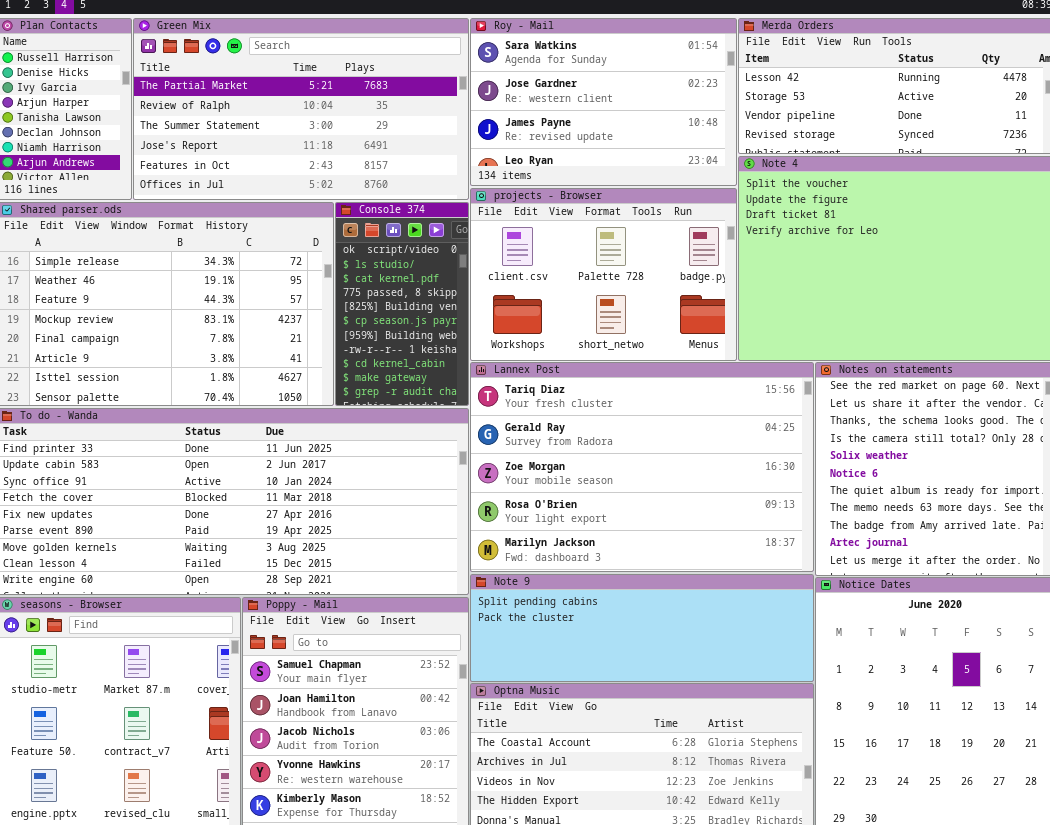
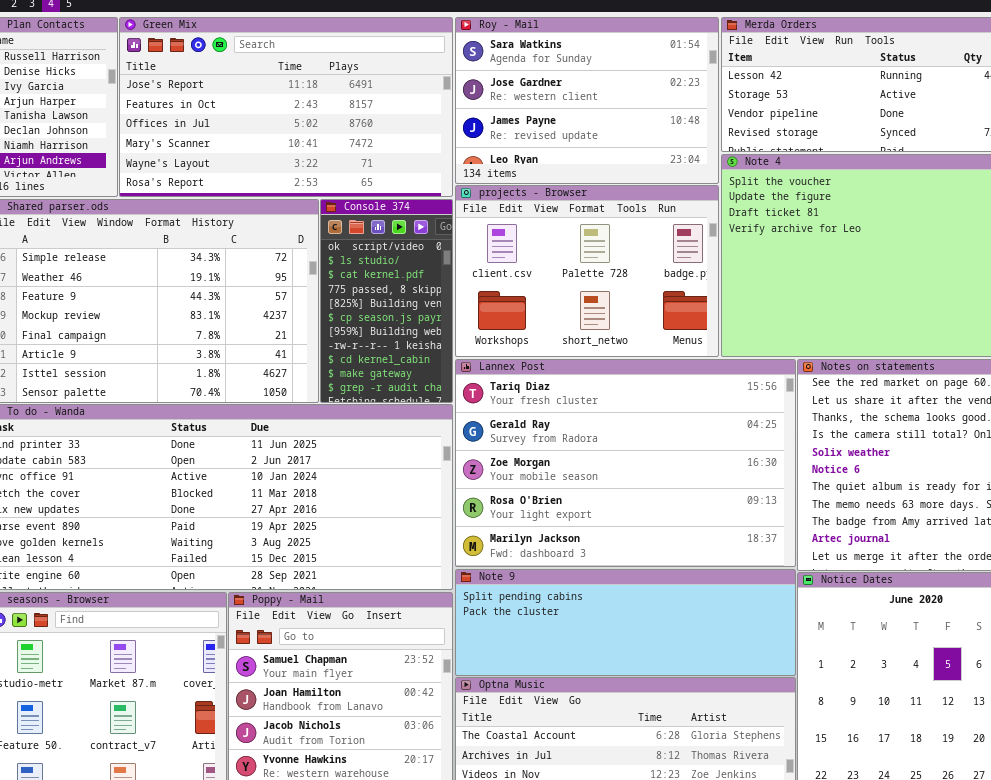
Green Mix: [133,18,469,200] -> [119,17,453,197], scrolled down 3 rows

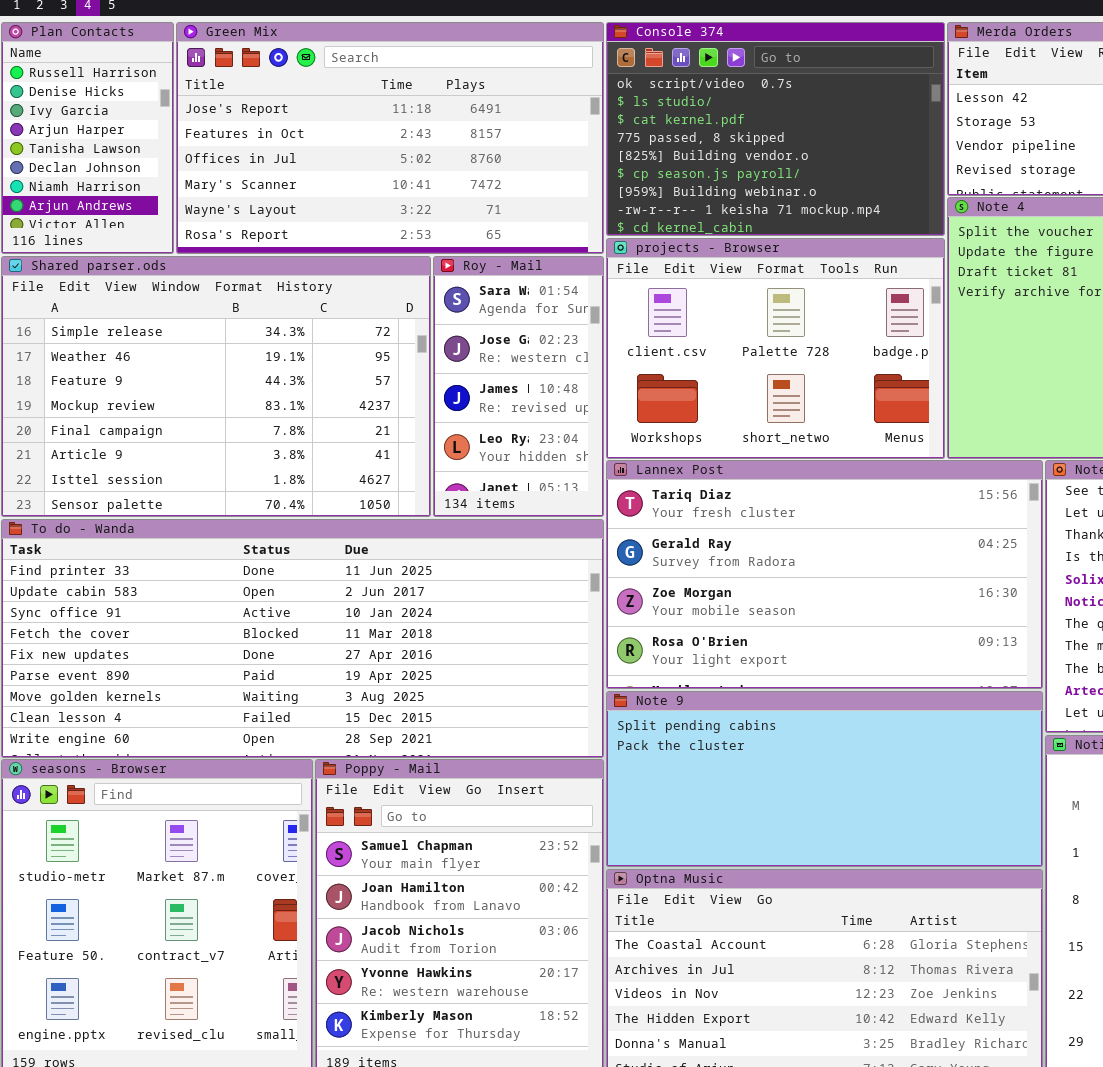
Roy - Mail: [455,17,719,184] -> [433,256,604,517], moved, resized
Console 374: [320,199,453,403] -> [606,22,945,236], moved, resized
Lannex Post: [455,359,796,567] -> [606,460,1043,689], resized
Note 9: [455,569,796,676] -> [606,691,1043,867], resized

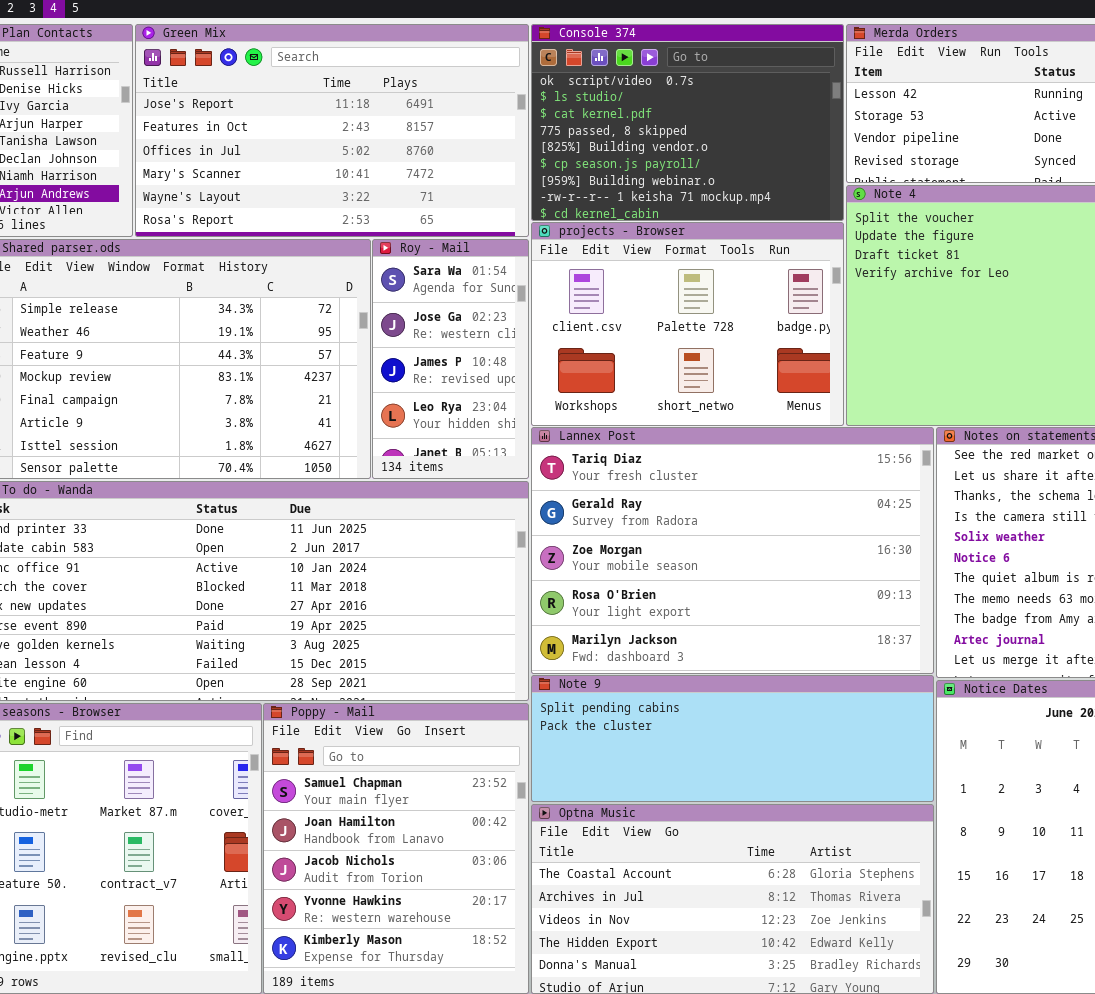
Lannex Post: [606,460,1043,689] -> [531,427,934,674], resized
Note 9: [606,691,1043,867] -> [531,675,934,802], resized

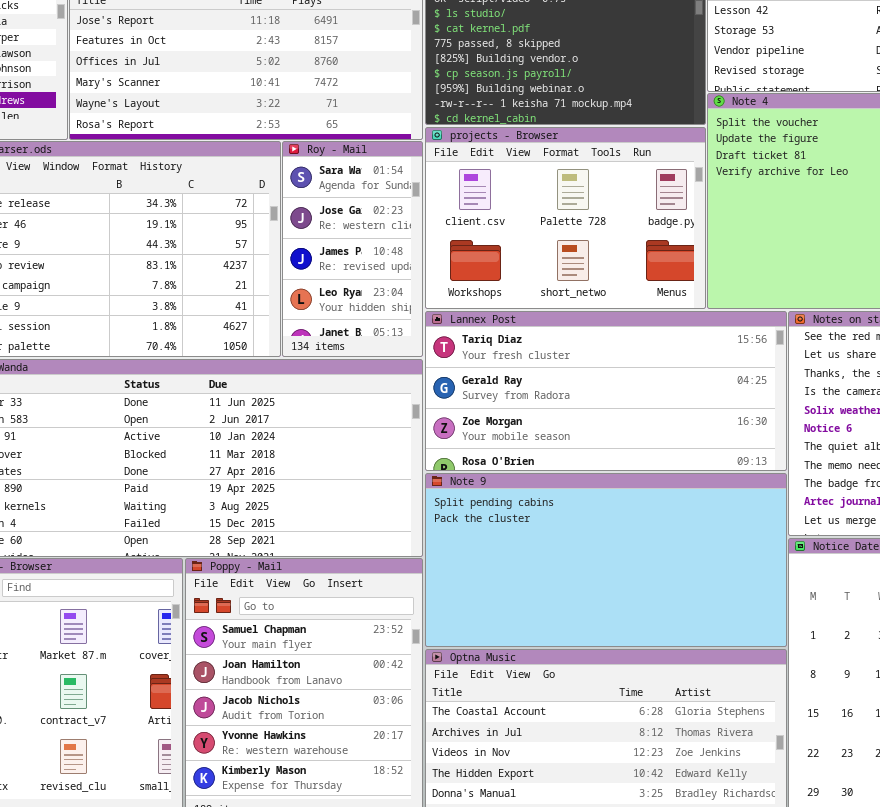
Lannex Post: [531,427,934,674] -> [425,311,787,471], resized
Note 9: [531,675,934,802] -> [425,473,787,647], resized

